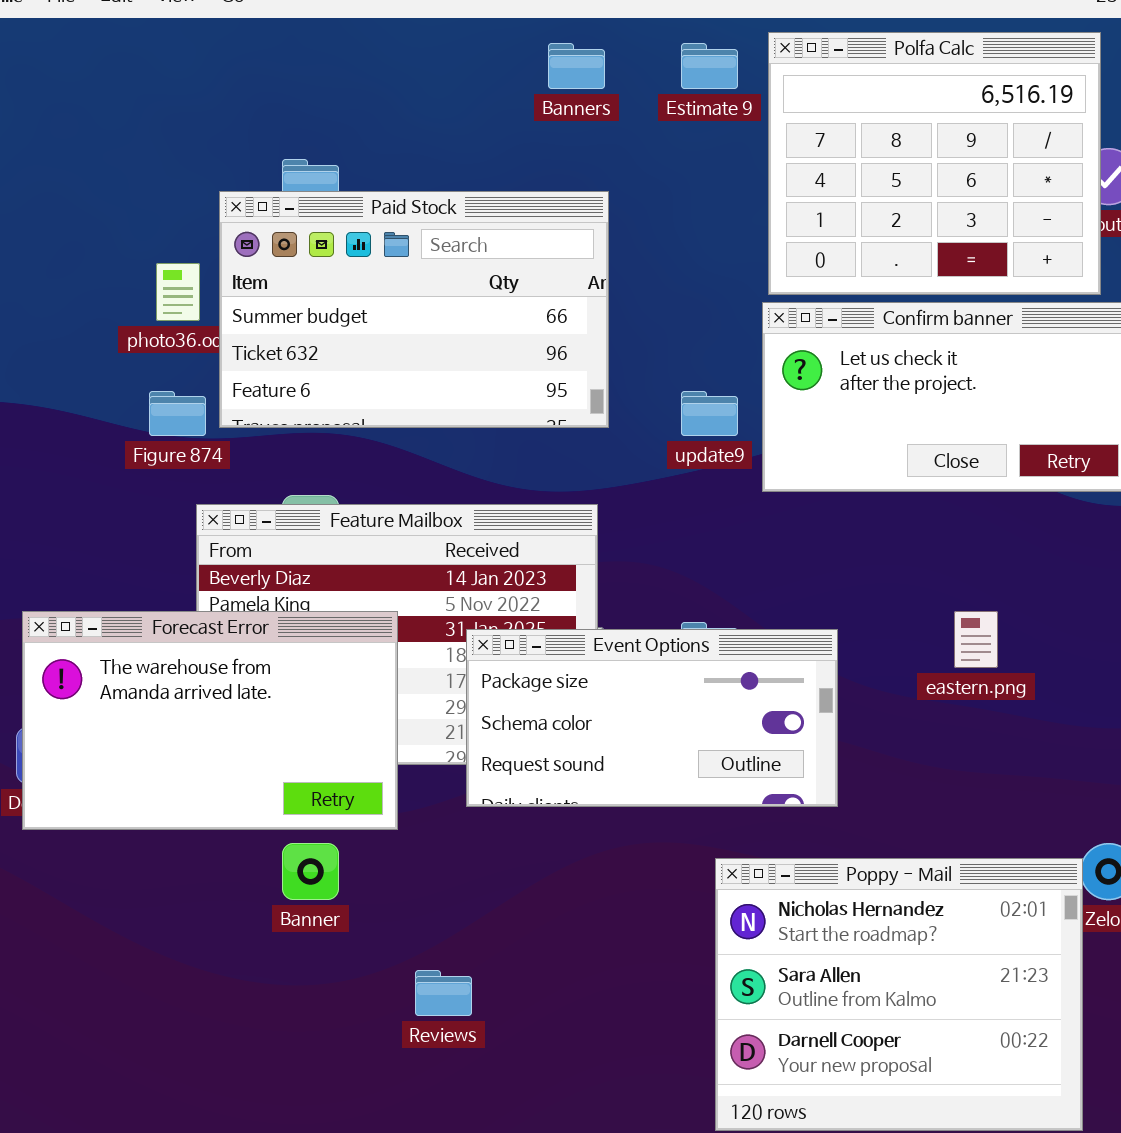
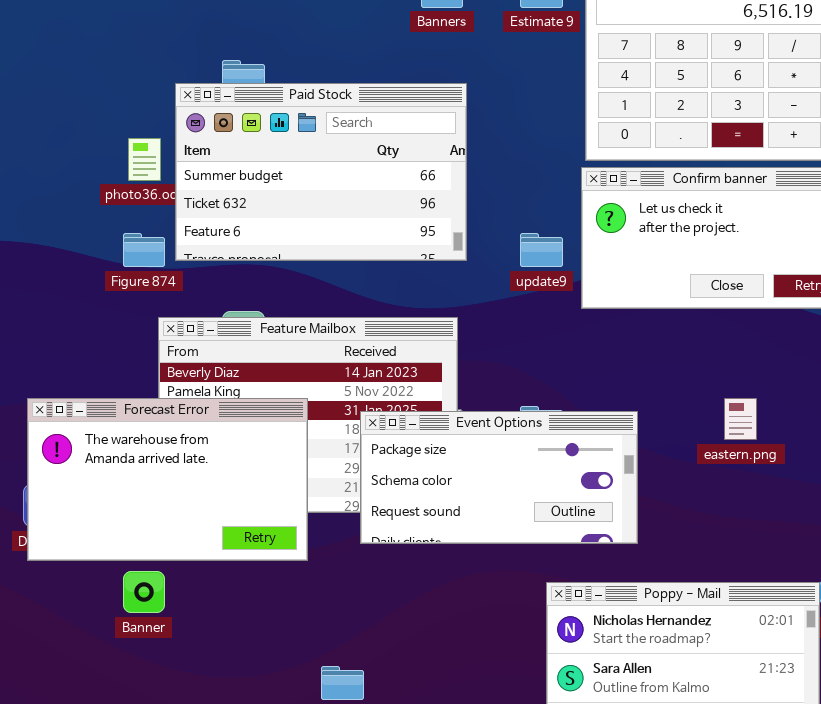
Banner: [282,843,339,900] -> [123,571,165,613], moved

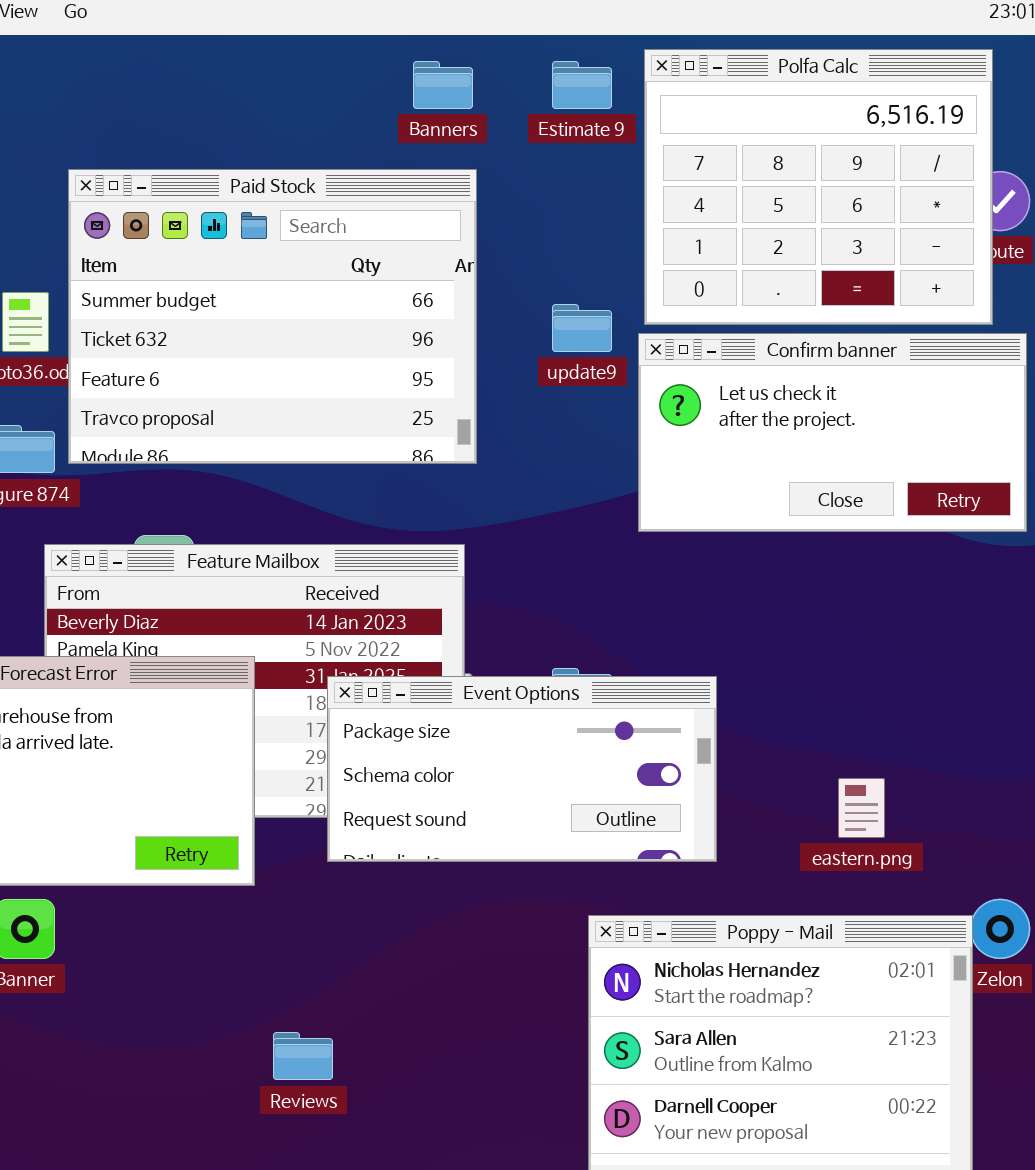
Paid Stock: [175,83,467,261] -> [68,169,477,464], resized
update9: [520,233,563,267] -> [552,304,612,352], moved
eastern.png: [724,398,757,440] -> [838,778,885,838], moved

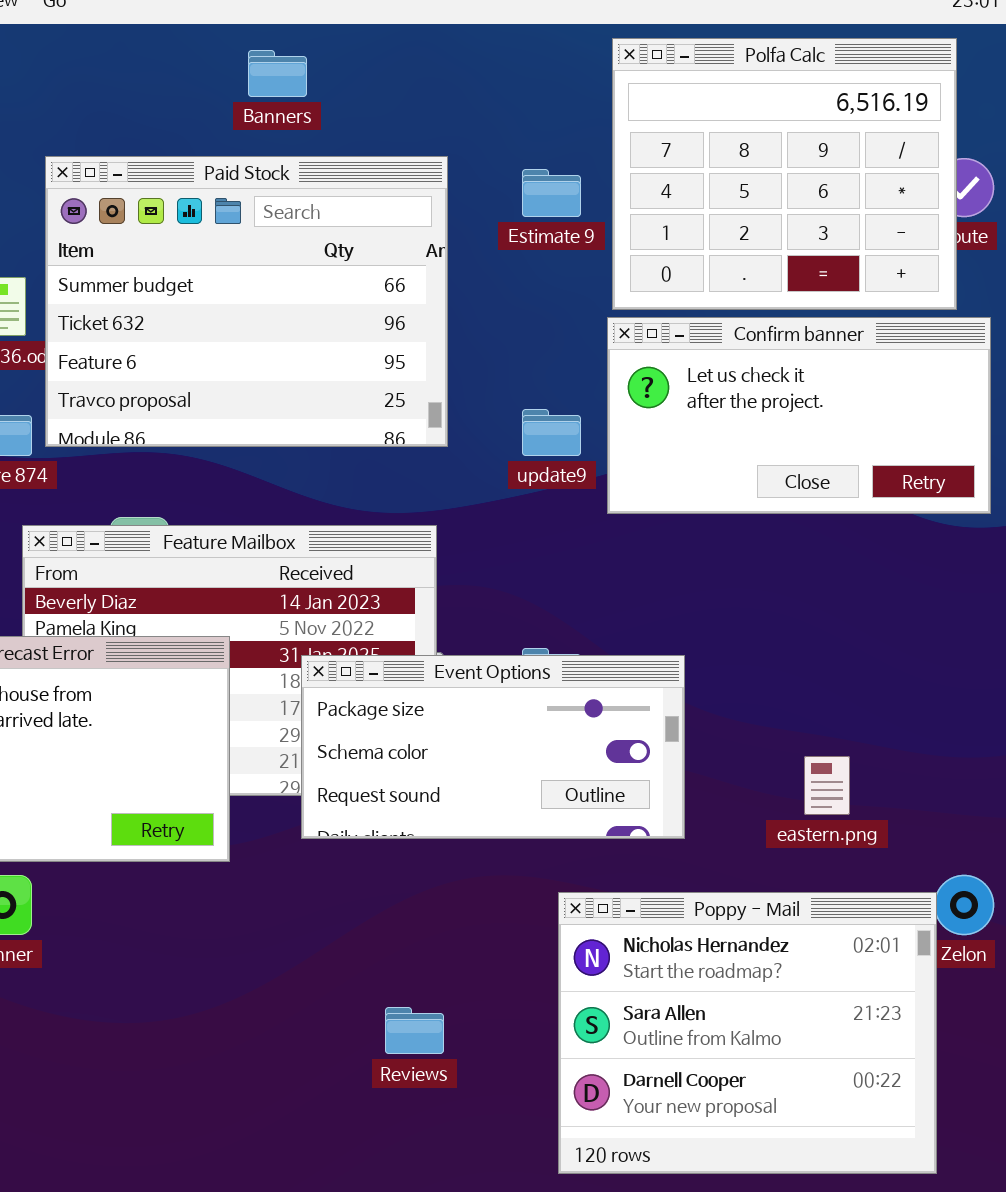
Banners: [413,61,473,109] -> [248,50,307,97], moved
Estimate 9: [552,61,612,109] -> [522,169,581,217], moved
update9: [552,304,612,352] -> [522,409,581,456], moved
Reviews: [273,1032,333,1080] -> [385,1007,444,1054], moved

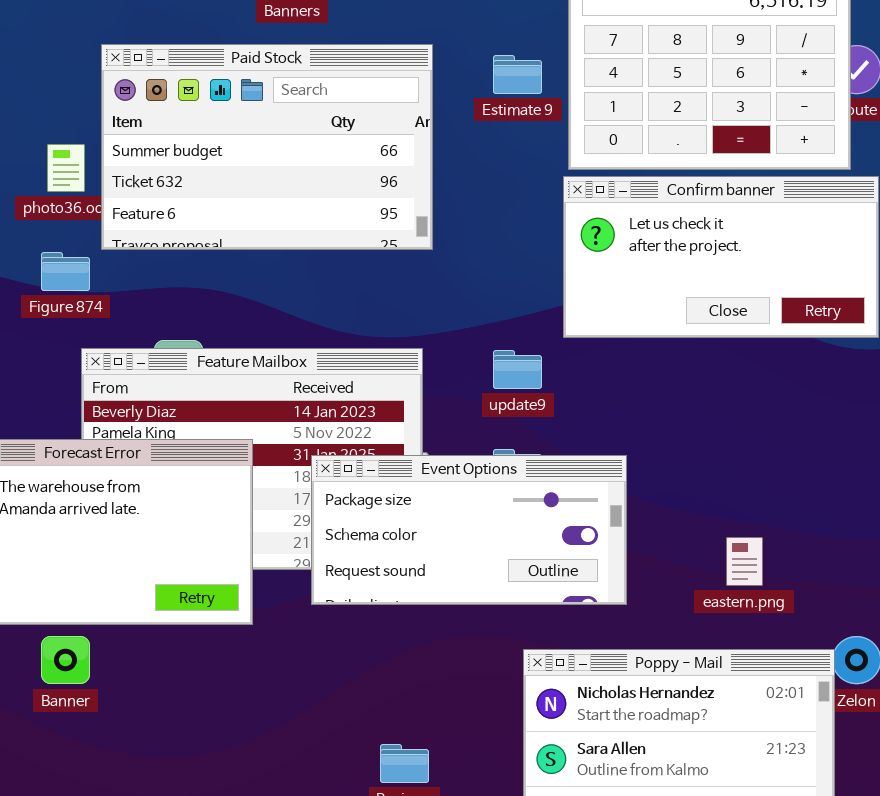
Paid Stock: [45,156,448,447] -> [101,44,433,250], resized
update9: [522,409,581,456] -> [493,350,542,389], moved

